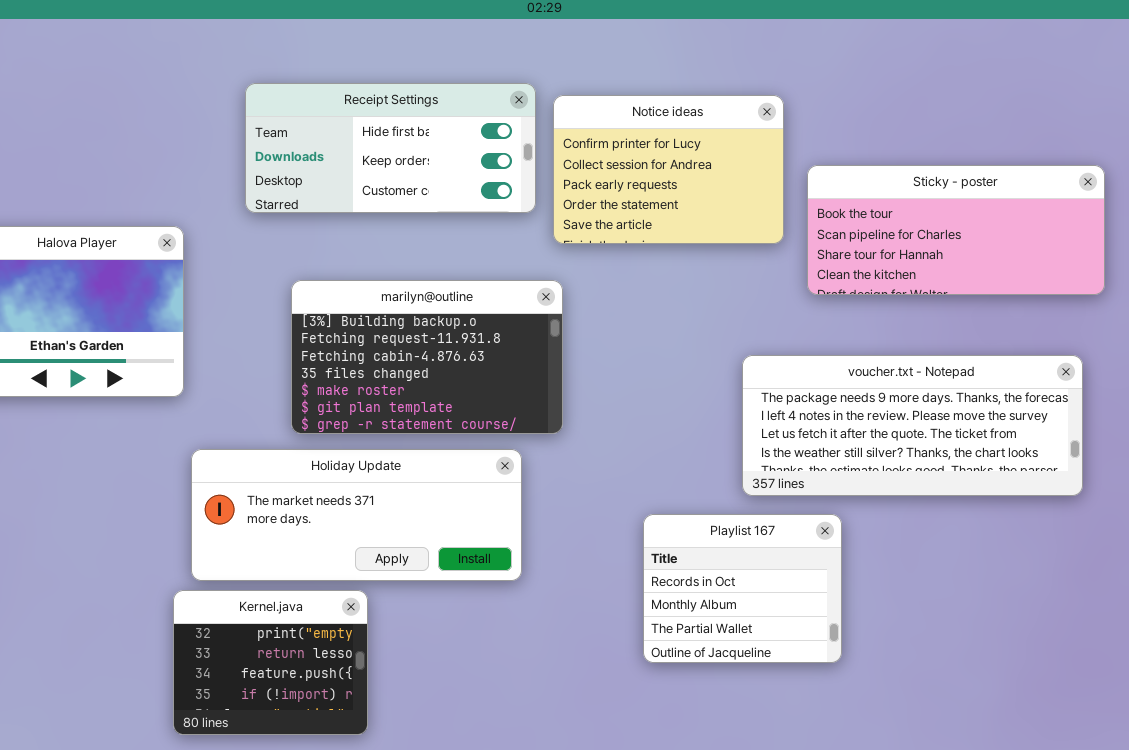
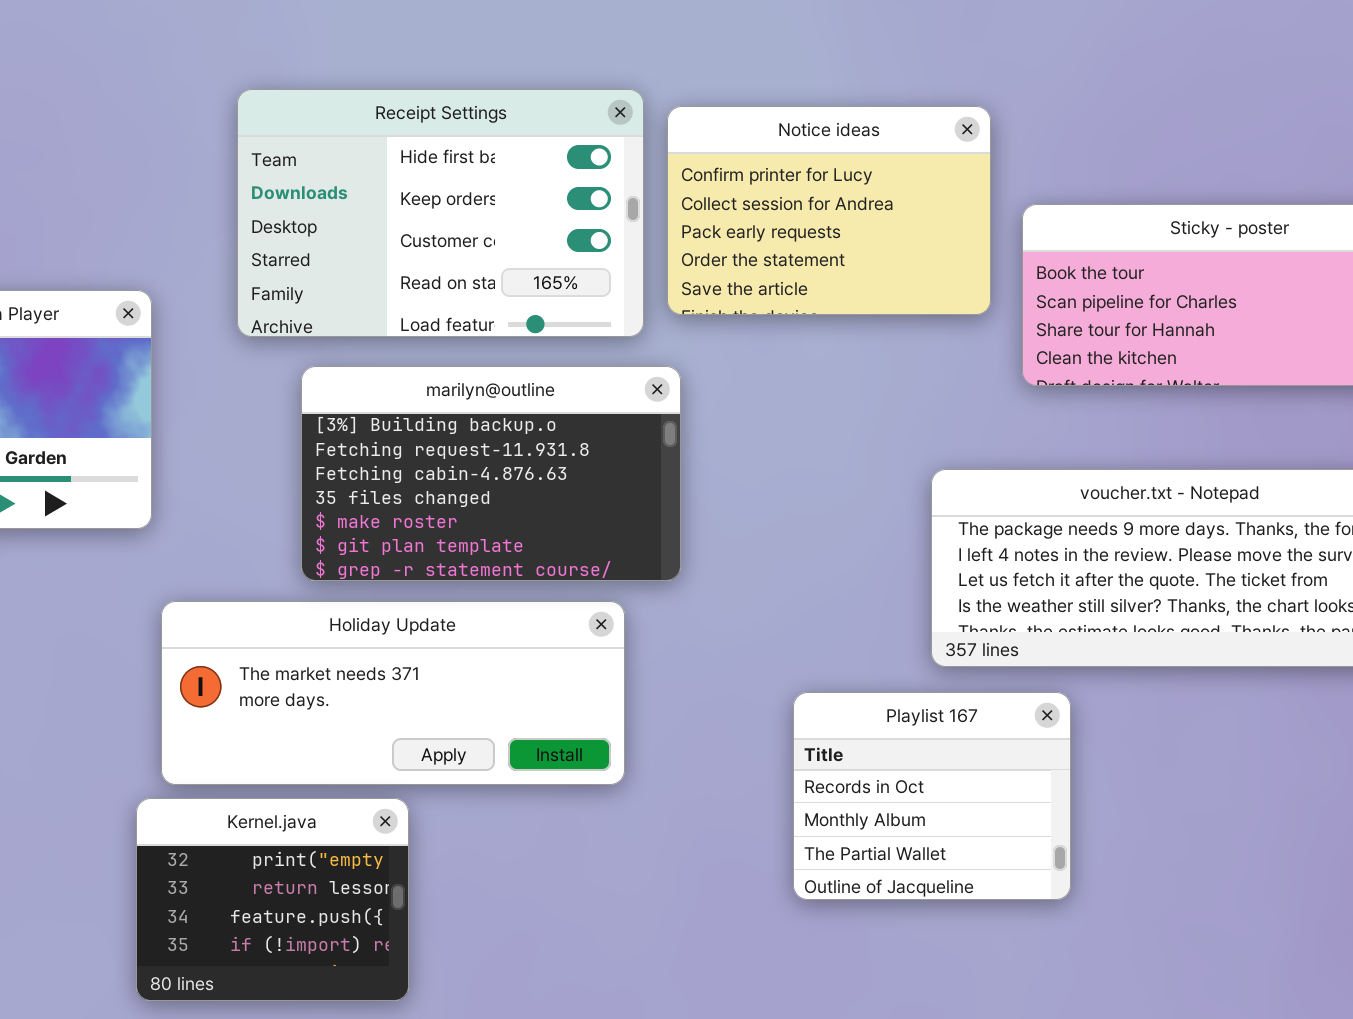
Receipt Settings: [245,83,536,213] -> [237,89,644,337], resized

